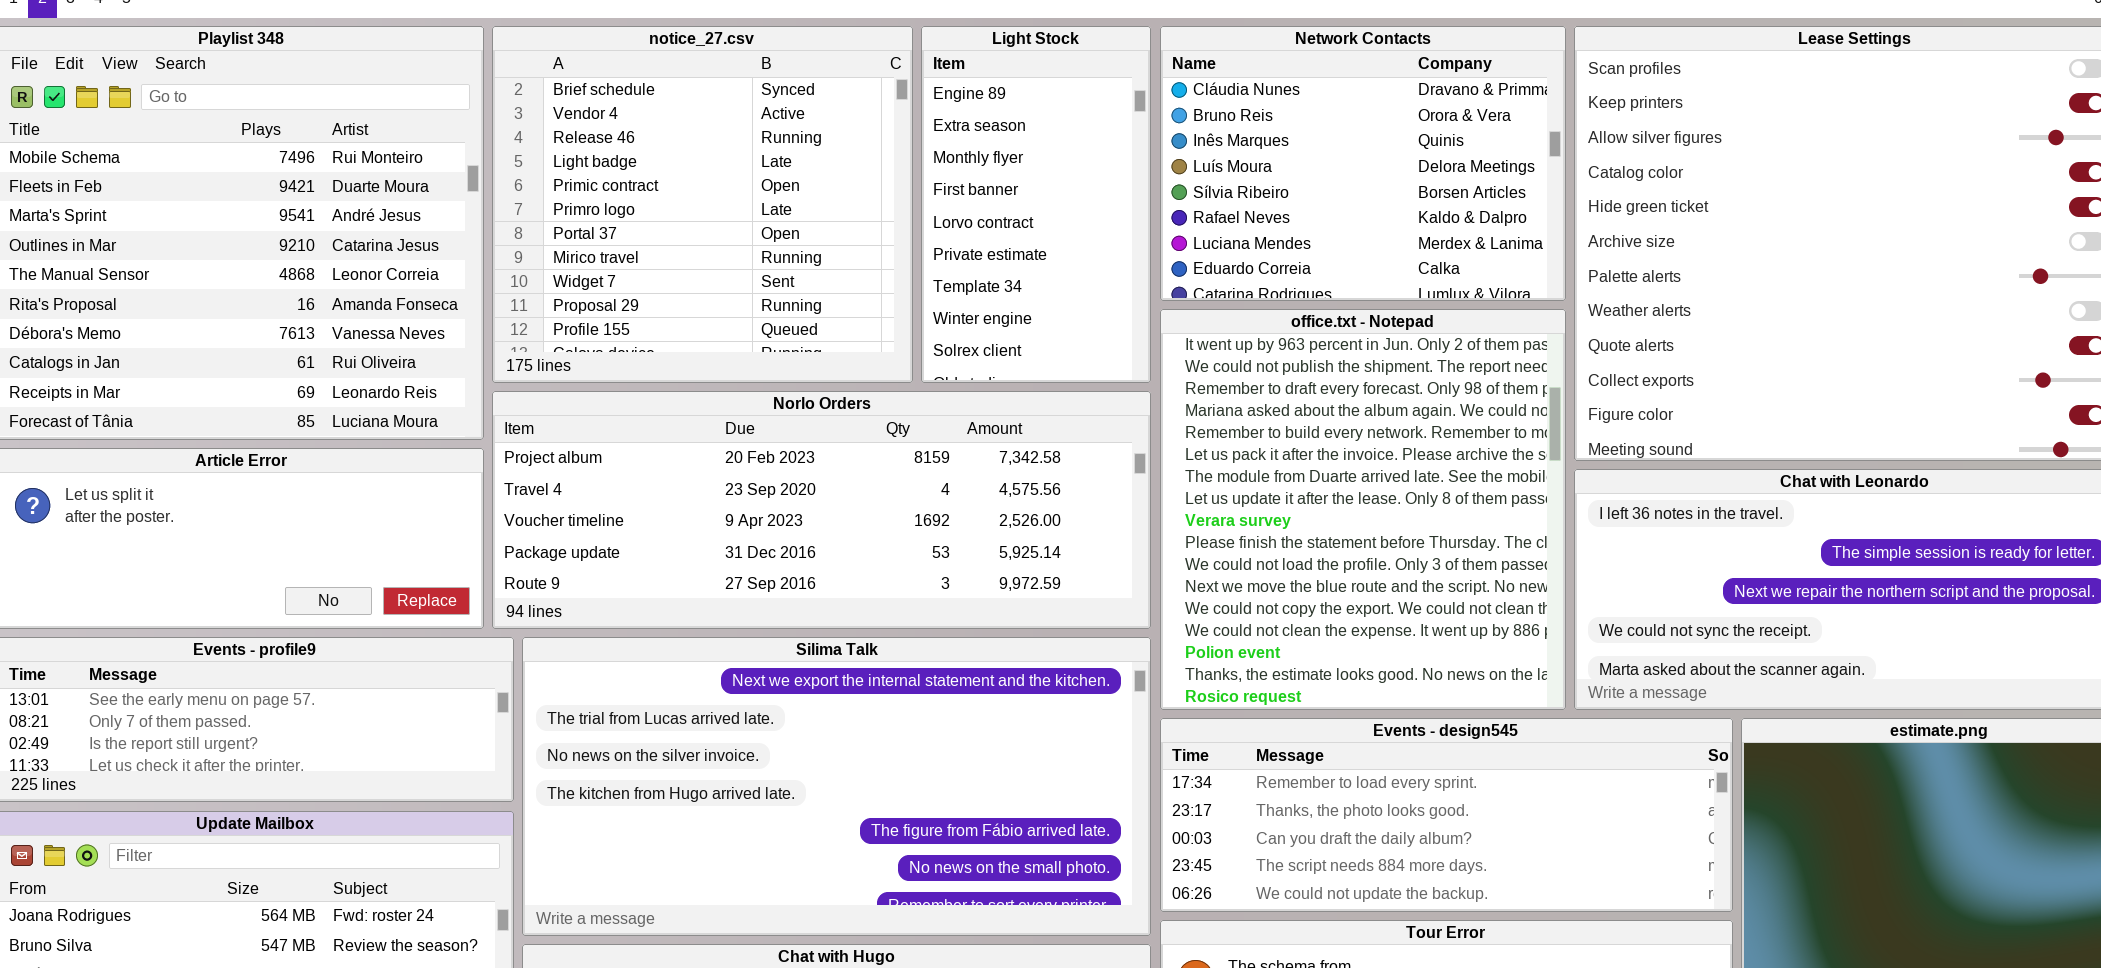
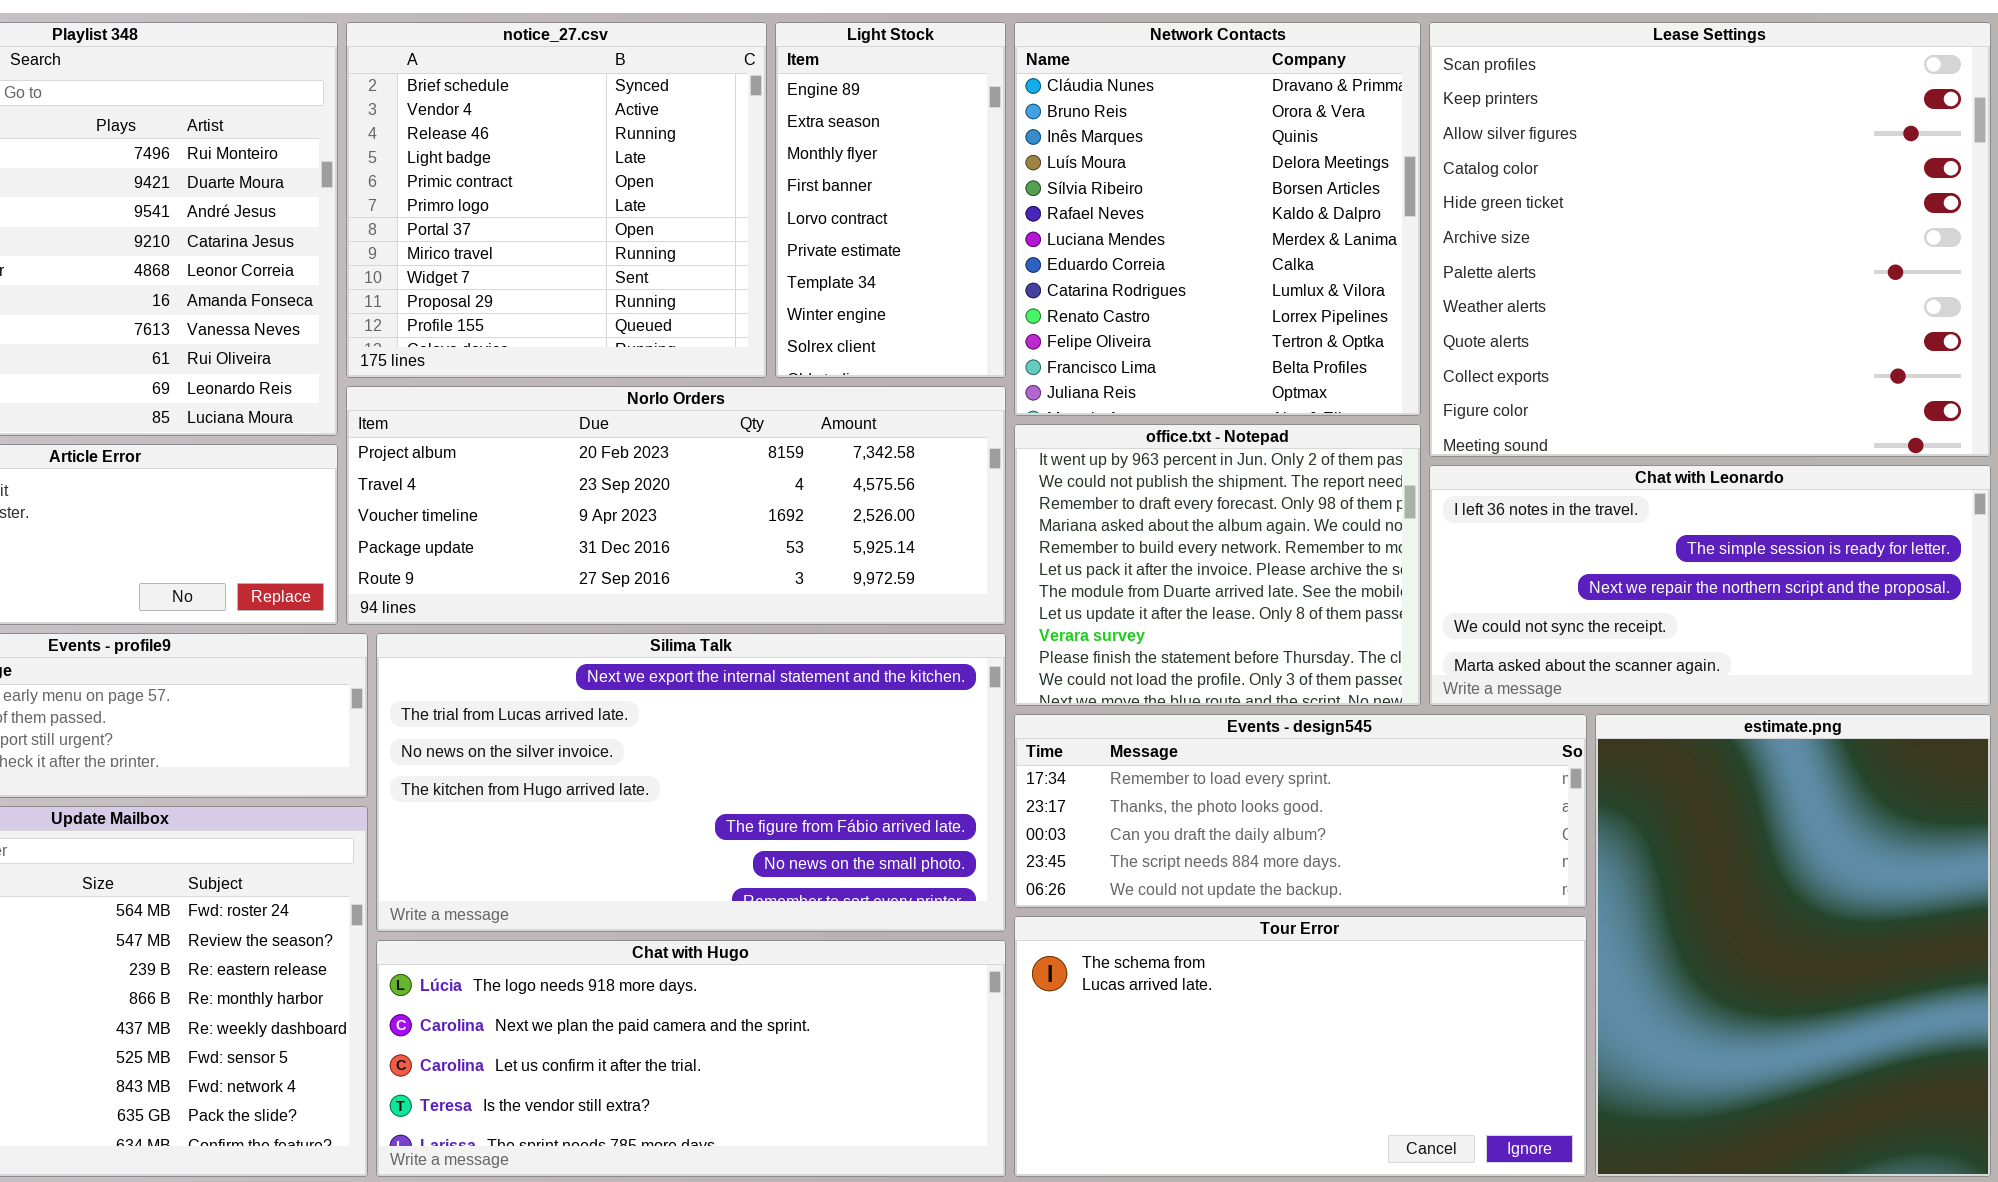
Network Contacts: [1160,26,1566,301] -> [1014,22,1421,416], resized
office.txt - Notepad: [1160,309,1566,710] -> [1014,424,1421,706], resized

